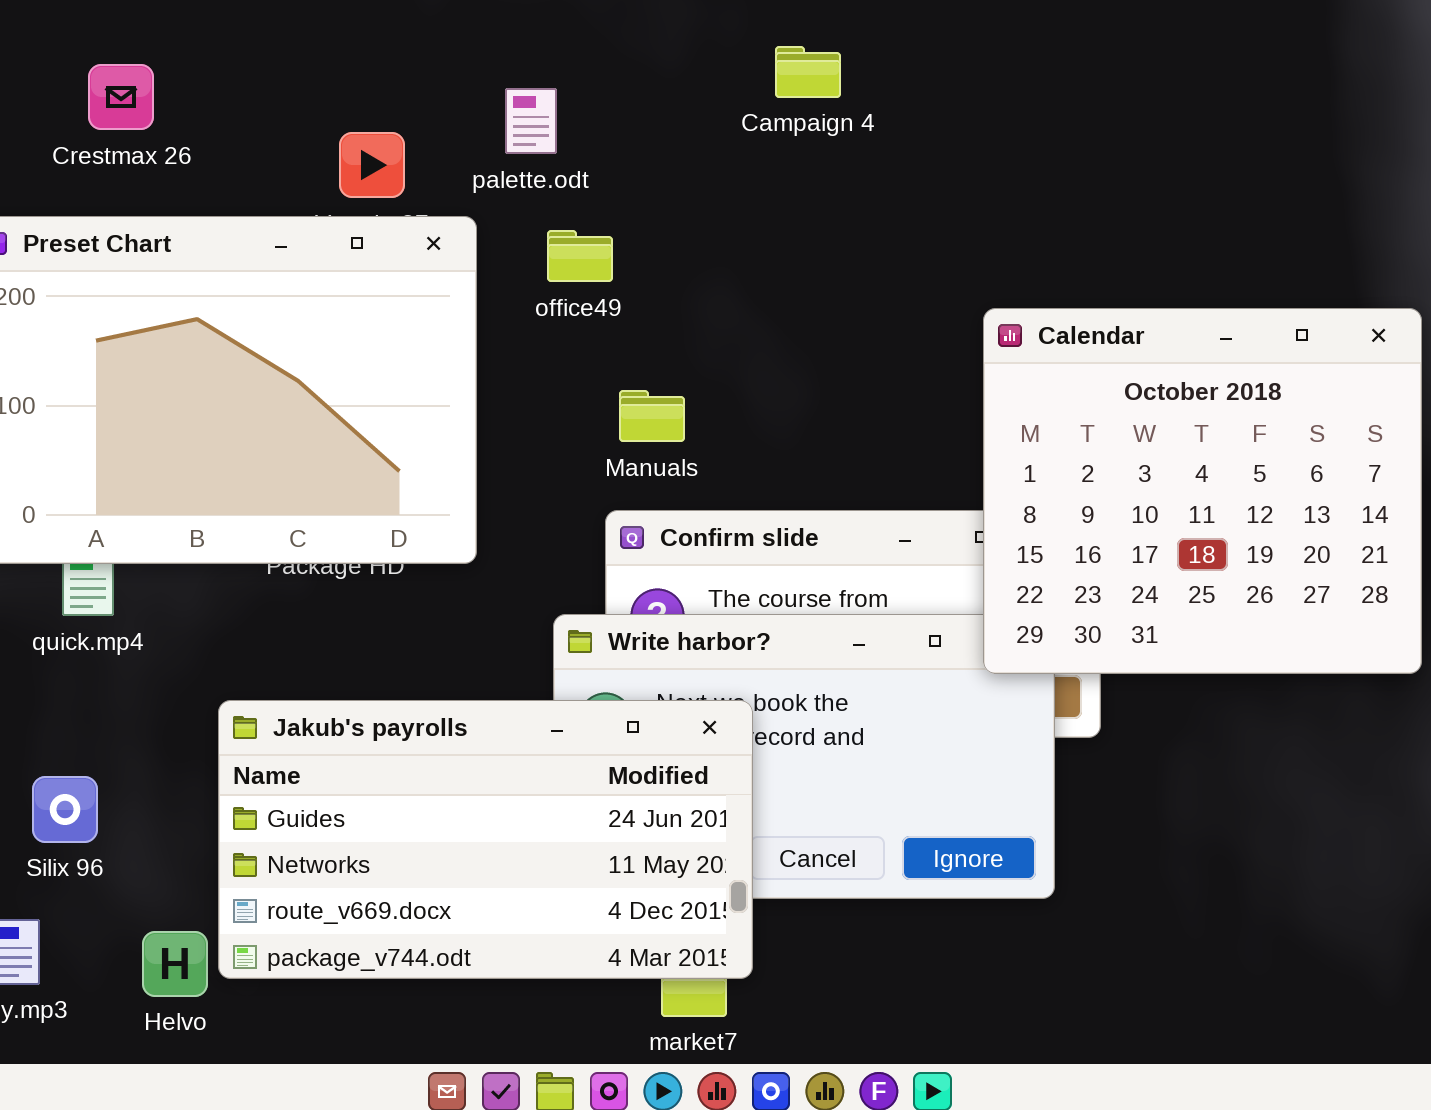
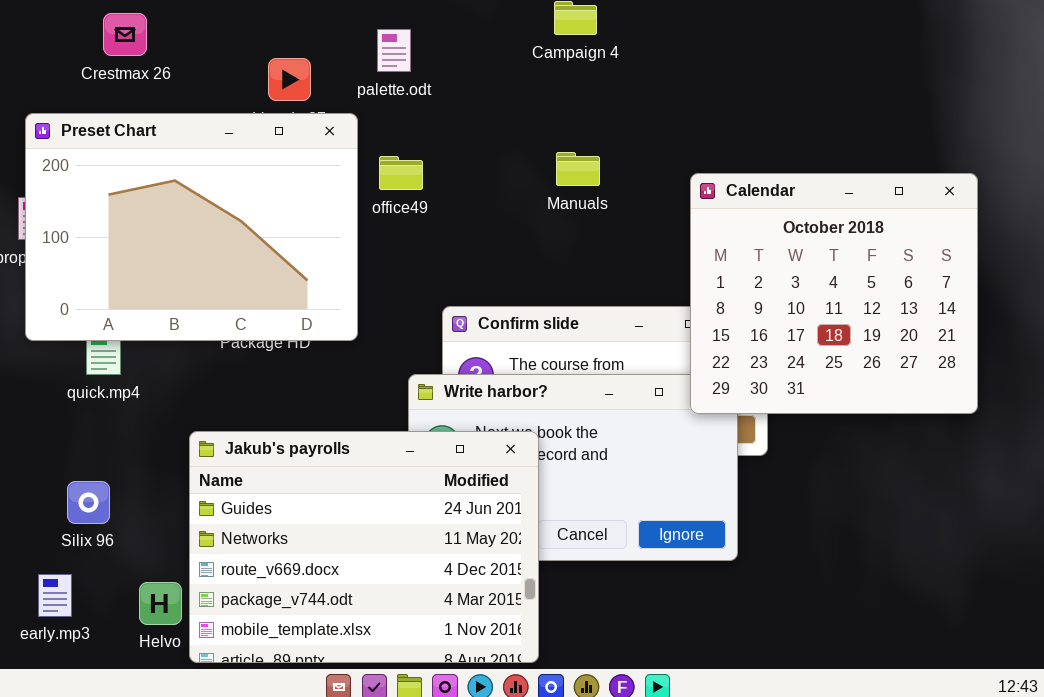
office49: [547,230,613,282] -> [379,156,423,190], moved
Manuals: [619,390,685,442] -> [556,152,600,186], moved
Jakub's payrolls: [218,700,753,979] -> [189,431,539,663], resized

